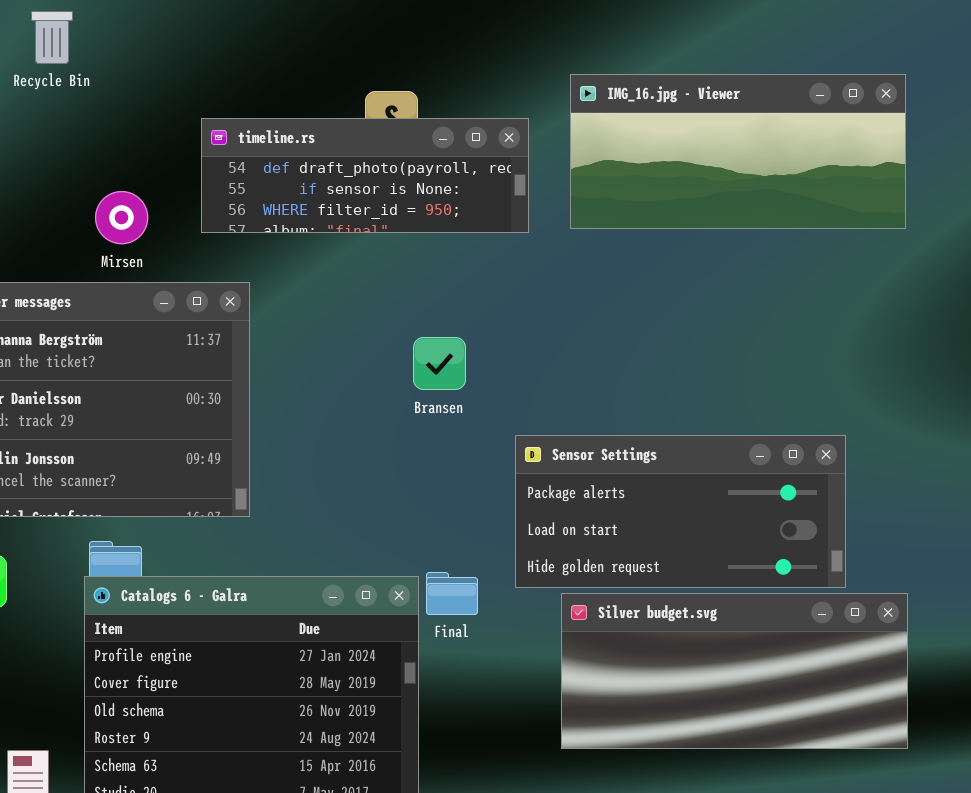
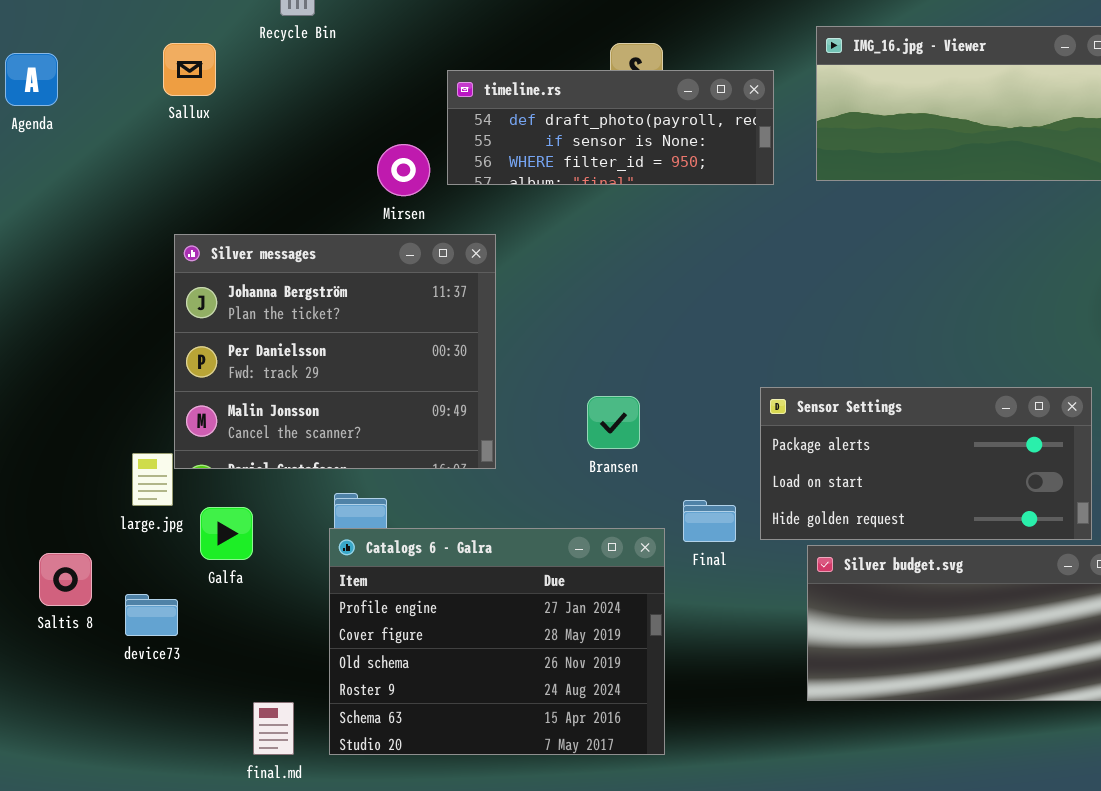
Mirsen: [95,191,148,244] -> [377,144,430,196], moved
Bransen: [413,337,466,390] -> [587,396,640,449], moved
Final: [426,572,478,615] -> [683,500,736,542], moved

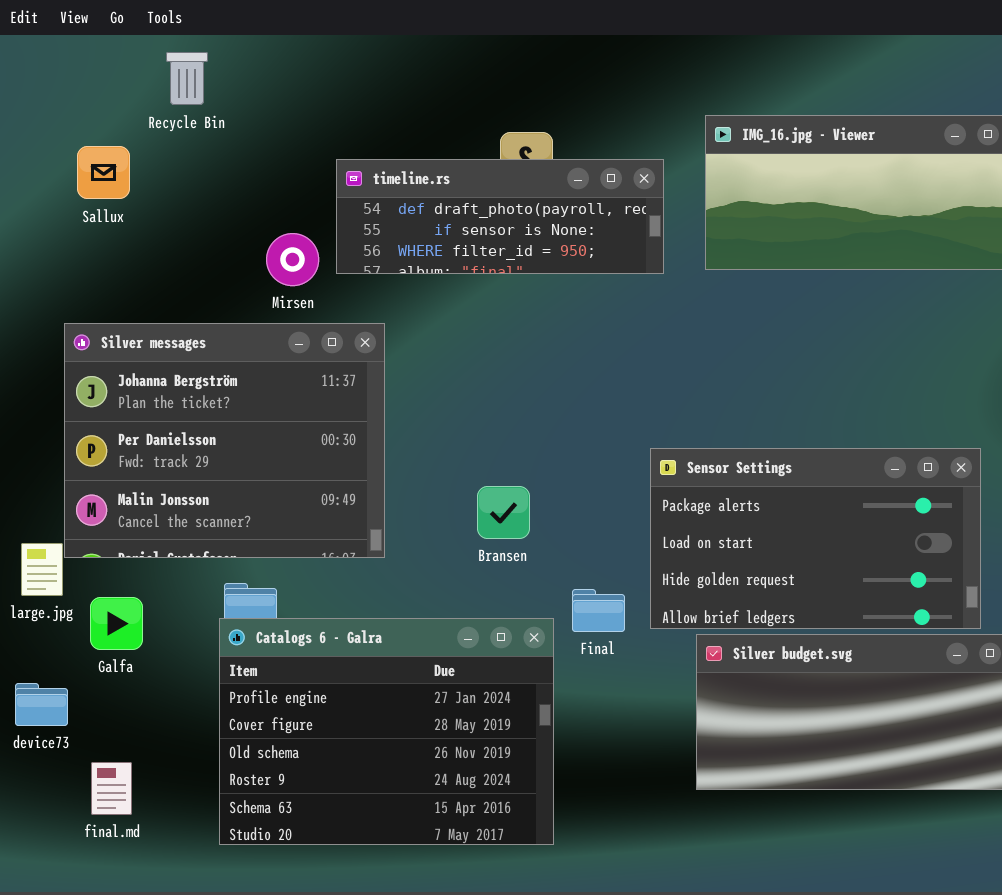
Sallux: [163,43,216,96] -> [77,146,130,199], moved
Sensor Settings: [760,387,1092,540] -> [650,448,981,629], resized
final.md: [253,702,294,755] -> [91,762,132,815], moved

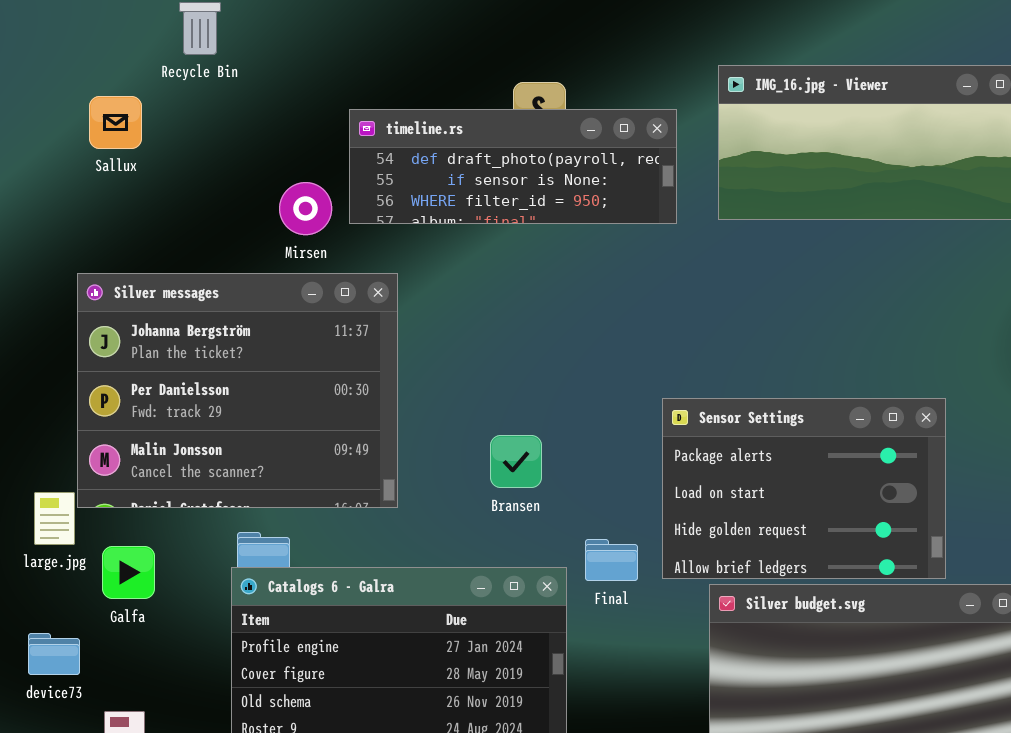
Sensor Settings: [650,448,981,629] -> [662,398,946,579], resized

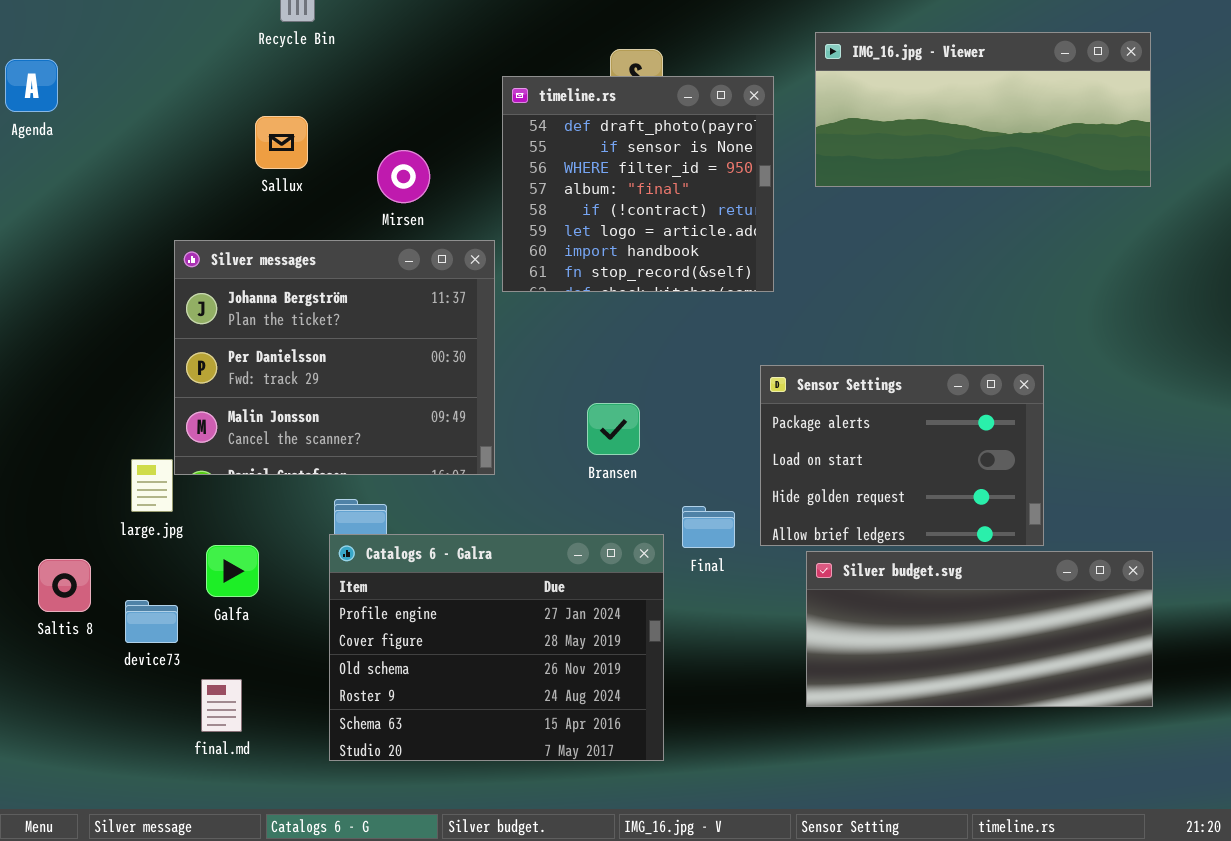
Sallux: [89,96,142,149] -> [255,116,308,169], moved
timeline.rs: [349,109,677,224] -> [502,76,774,292], resized
Galfa: [102,546,155,599] -> [206,545,259,597], moved

